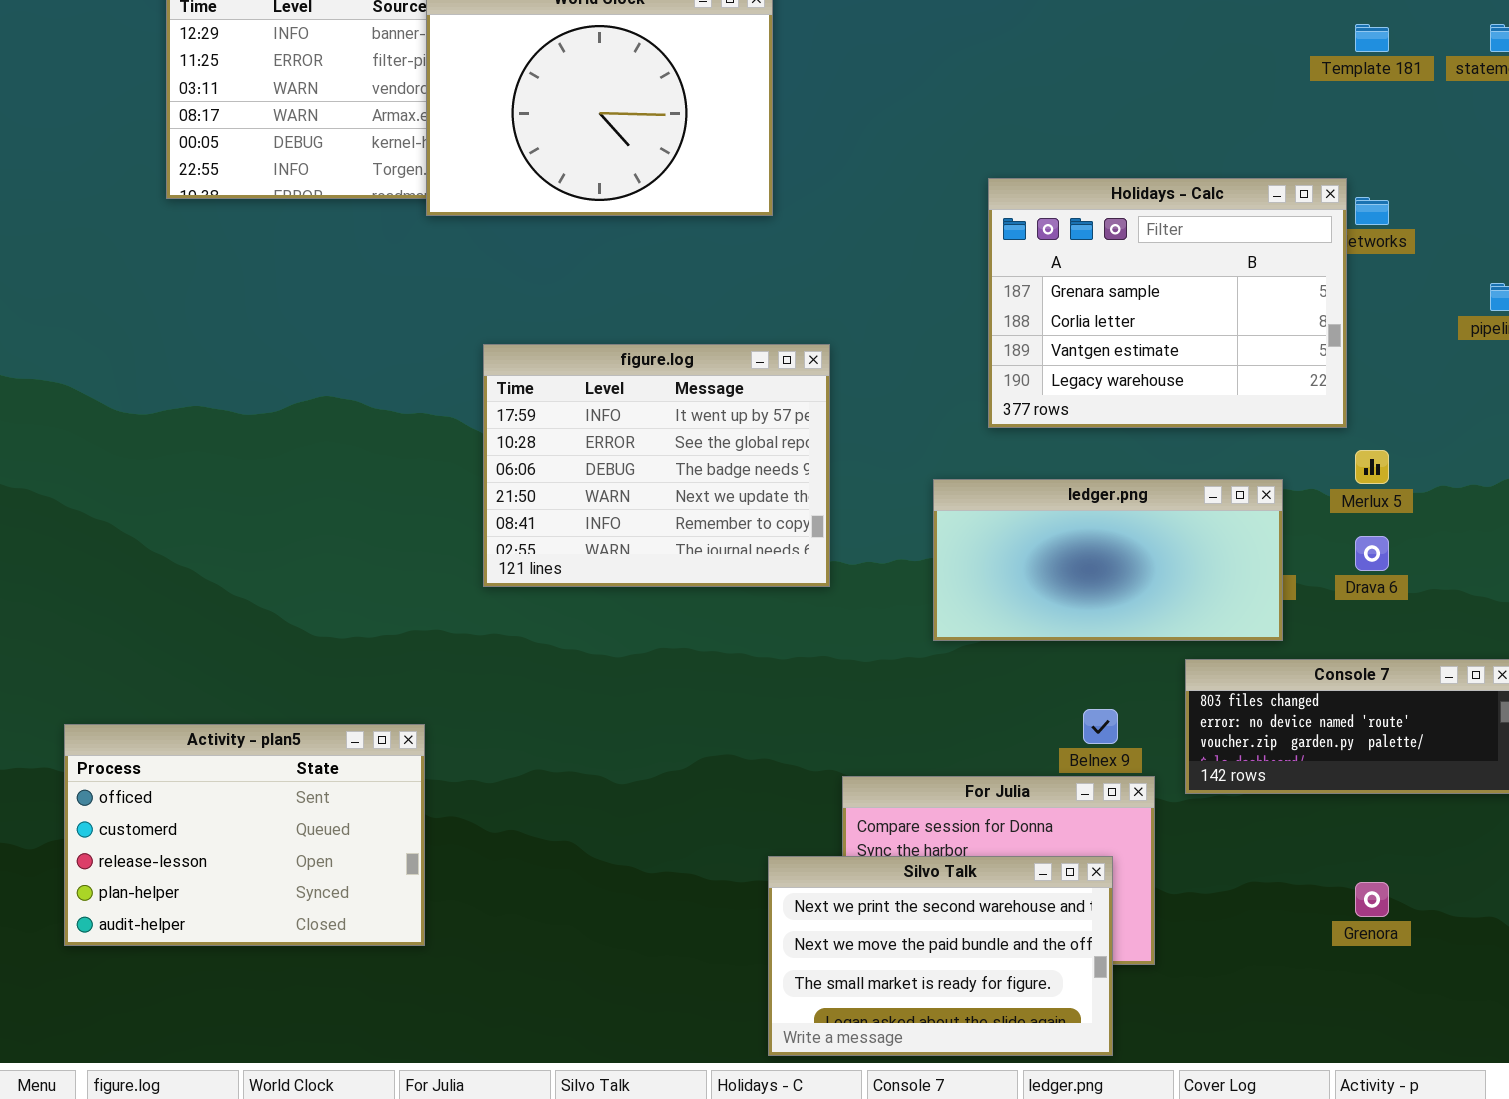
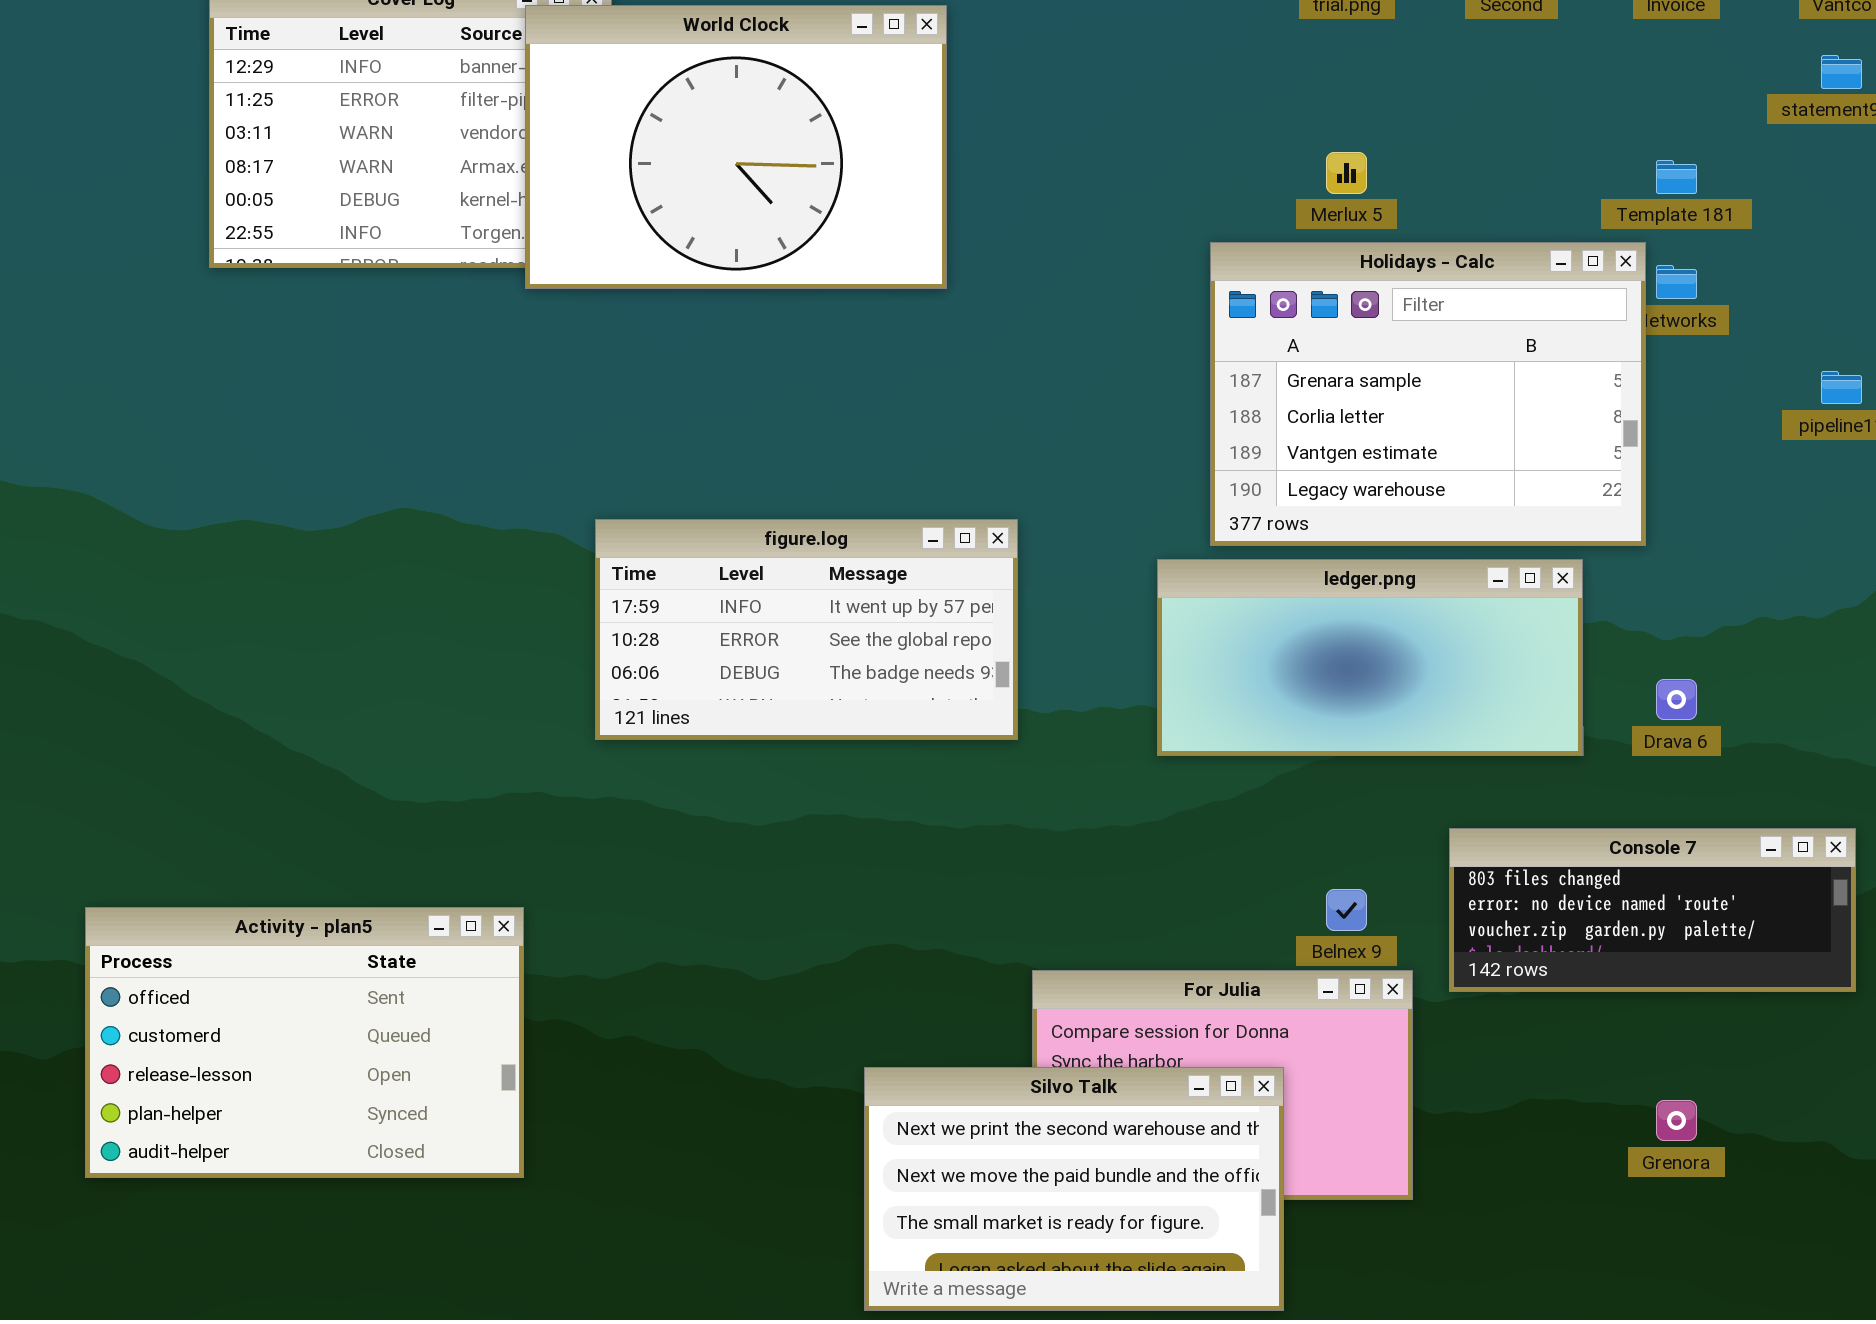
Template 181: [1355,24,1389,52] -> [1656,160,1697,194], moved
figure.log: [483,344,830,587] -> [595,519,1018,740], resized
Merlux 5: [1355,450,1389,484] -> [1326,152,1367,194], moved
ledger.png: [933,479,1283,641] -> [1157,559,1583,756], moved
Silvo Talk: [768,856,1113,1056] -> [864,1067,1284,1311], moved

